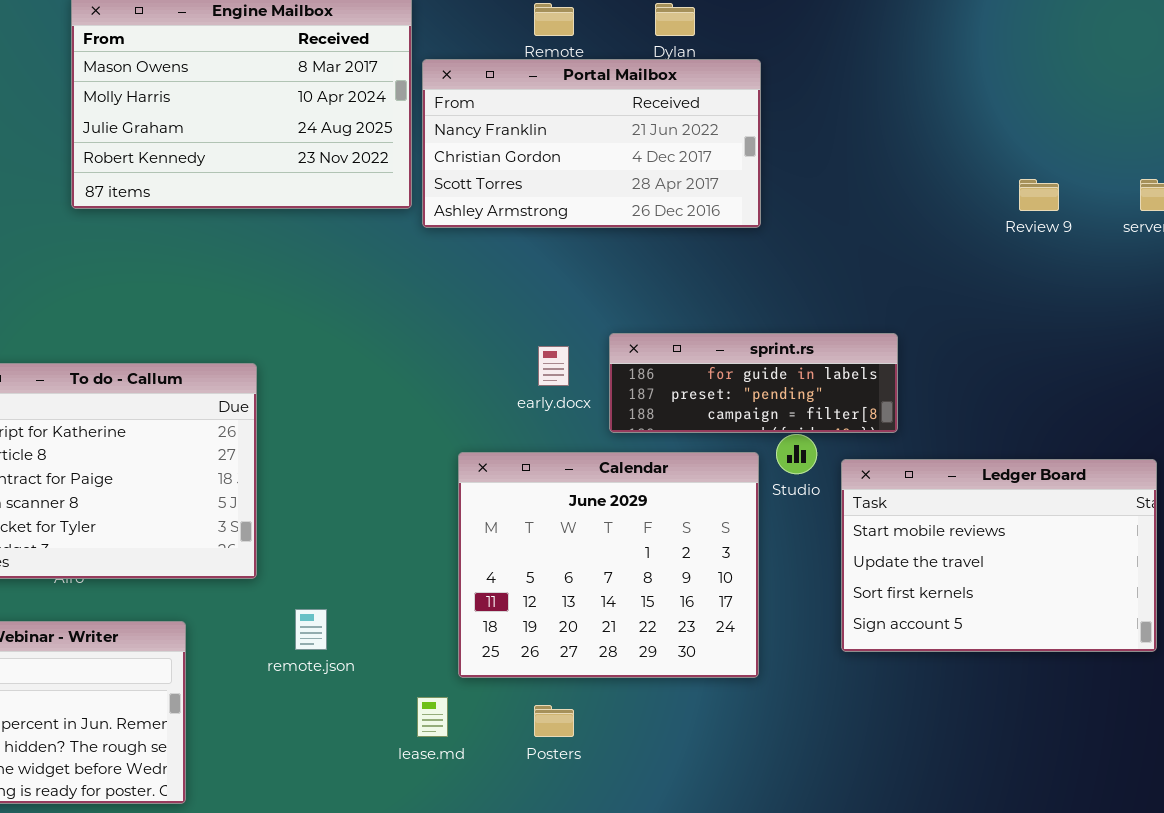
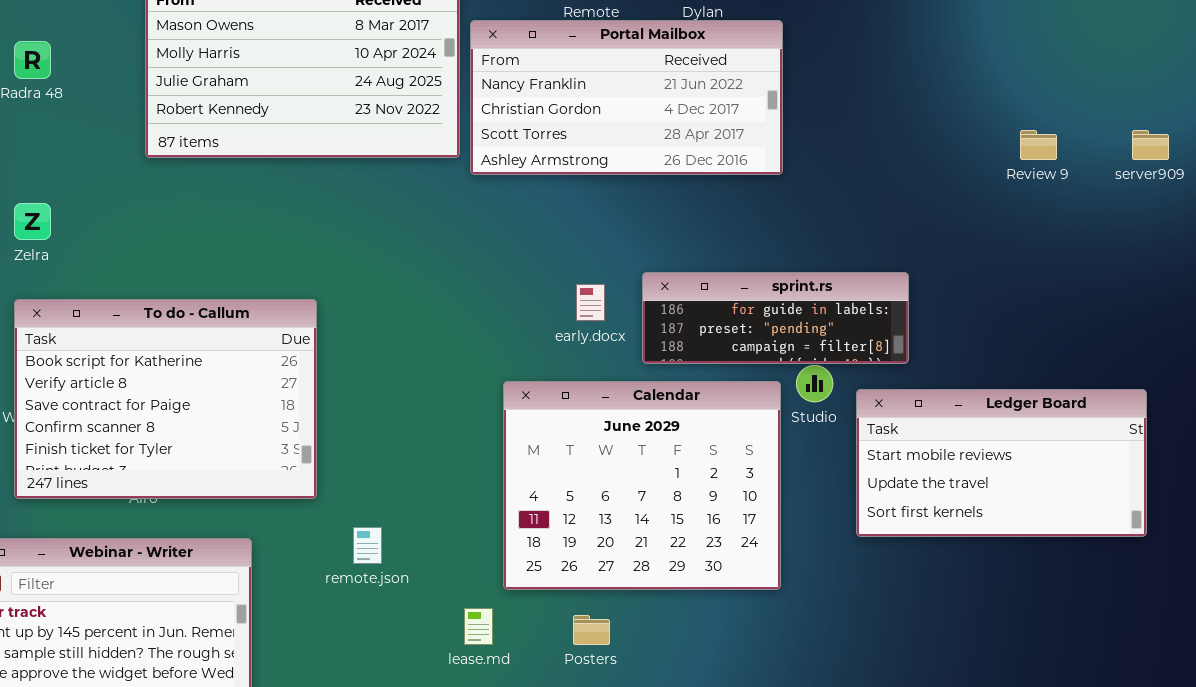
Ledger Board: [841,459,1157,652] -> [856,389,1147,537], resized

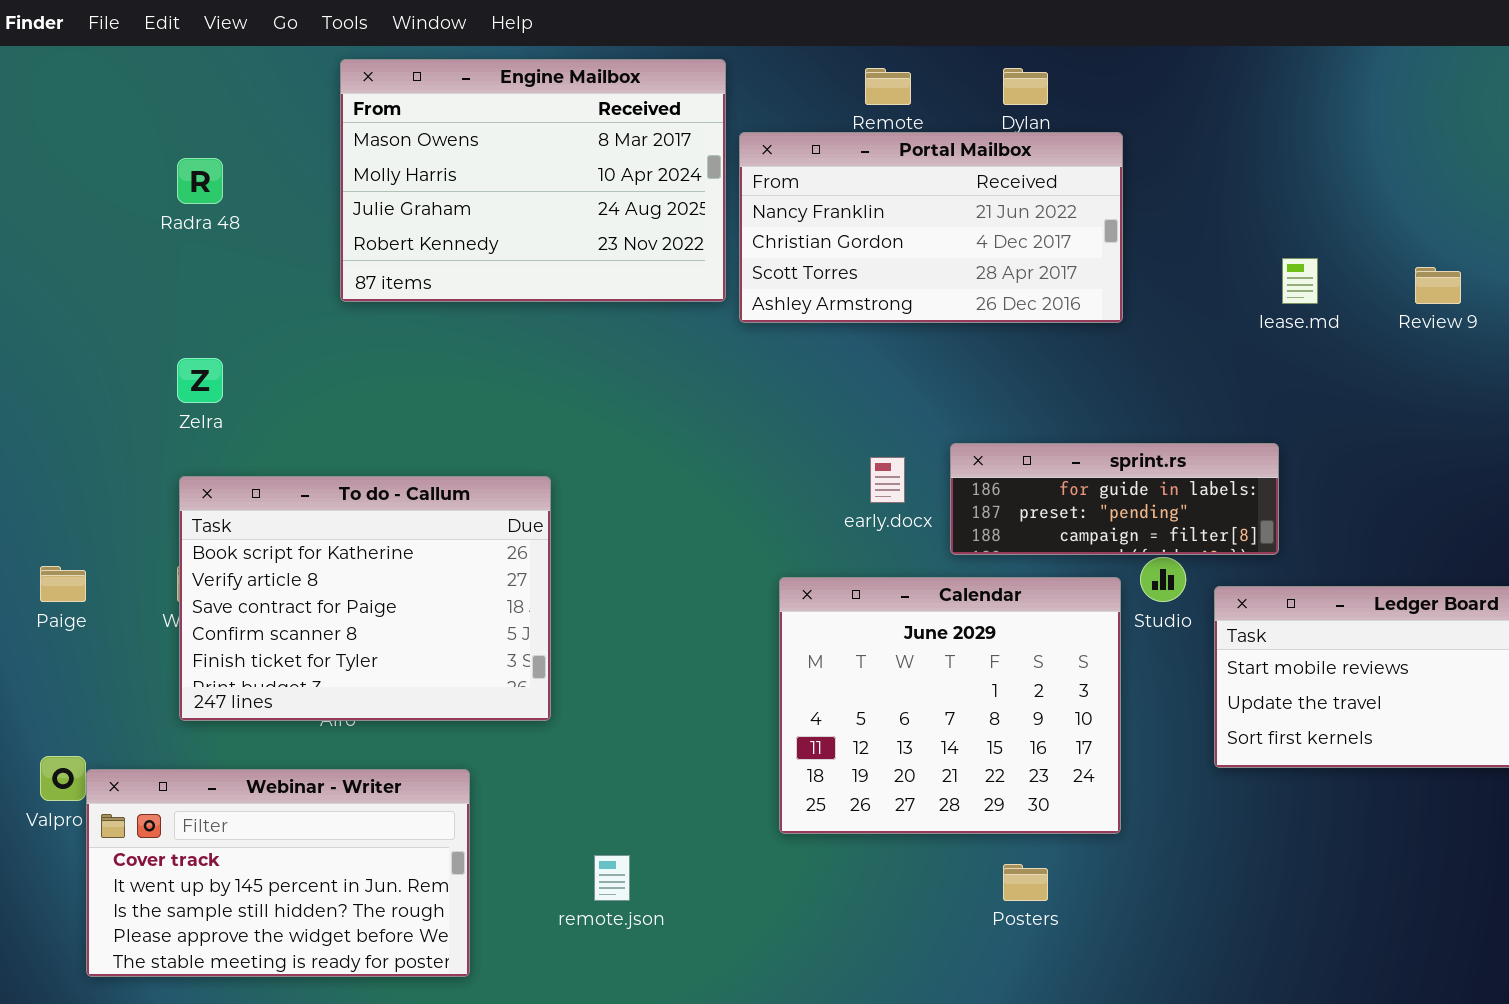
remote.json: [353,527,382,564] -> [594,855,630,901], moved
lease.md: [464,608,493,645] -> [1282,258,1318,304], moved
Posters: [573,615,610,645] -> [1003,864,1048,901], moved

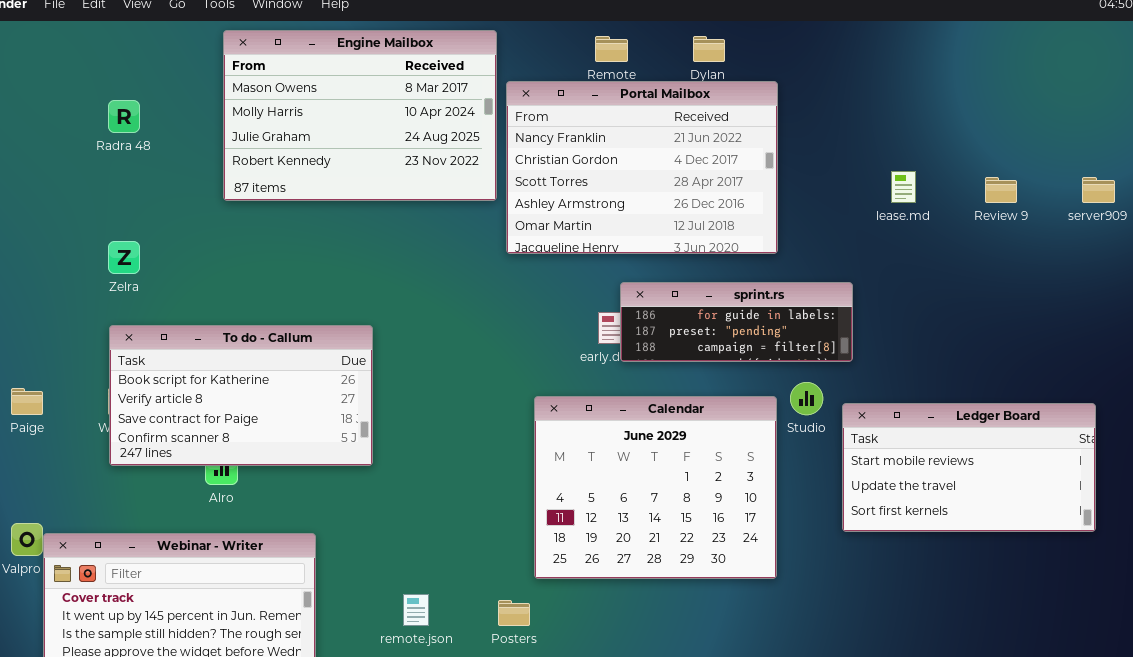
Portal Mailbox: [739,132,1123,323] -> [506,81,778,254], resized
sprint.rs: [950,443,1279,555] -> [620,282,853,362], moved
To do - Callum: [179,476,551,721] -> [109,325,373,466], resized
Posters: [1003,864,1048,901] -> [498,600,530,626], moved

